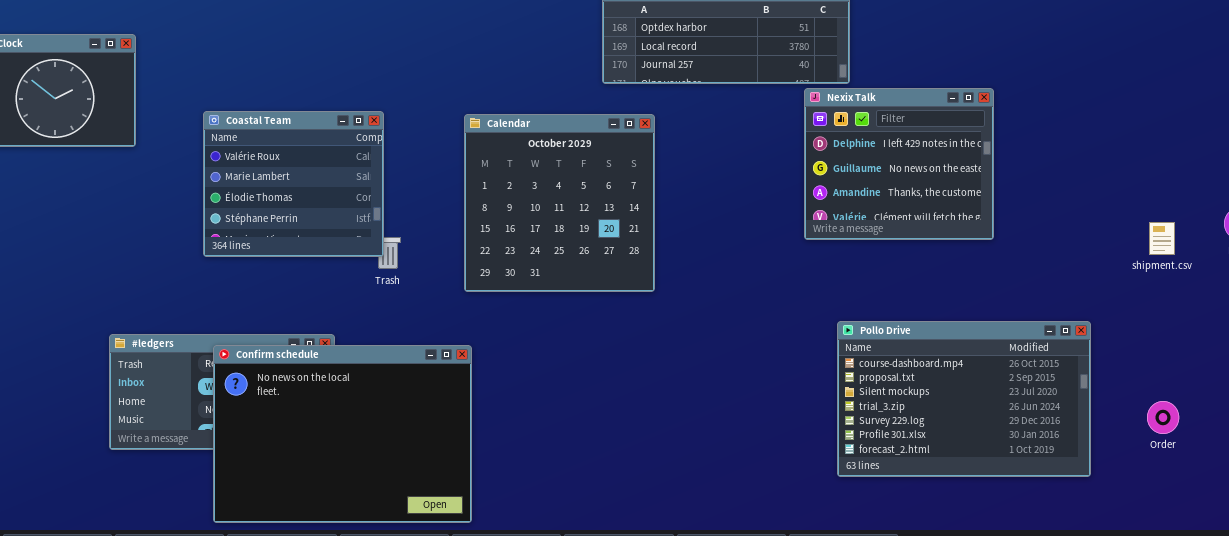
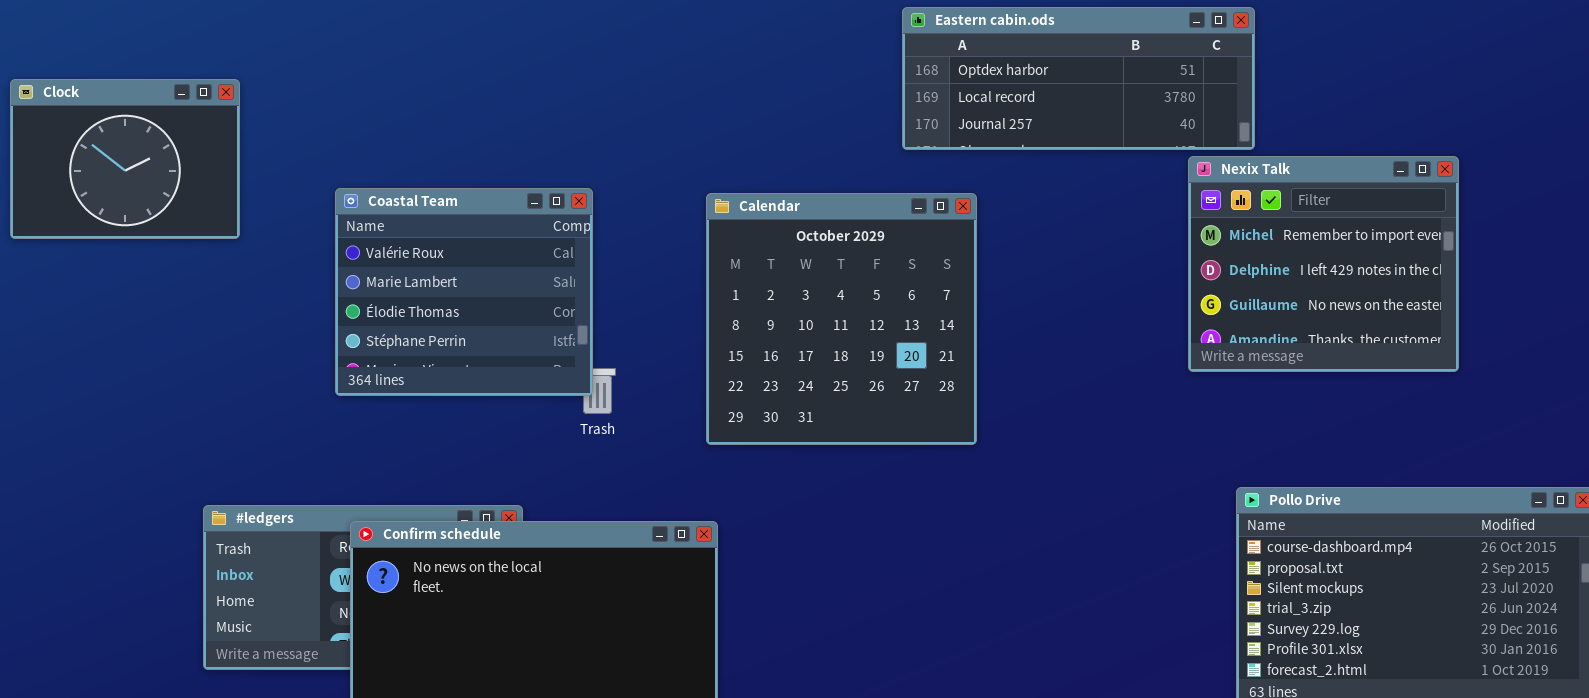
Nexix Talk: [804,88,994,240] -> [1188,156,1459,372], scrolled up 1 row

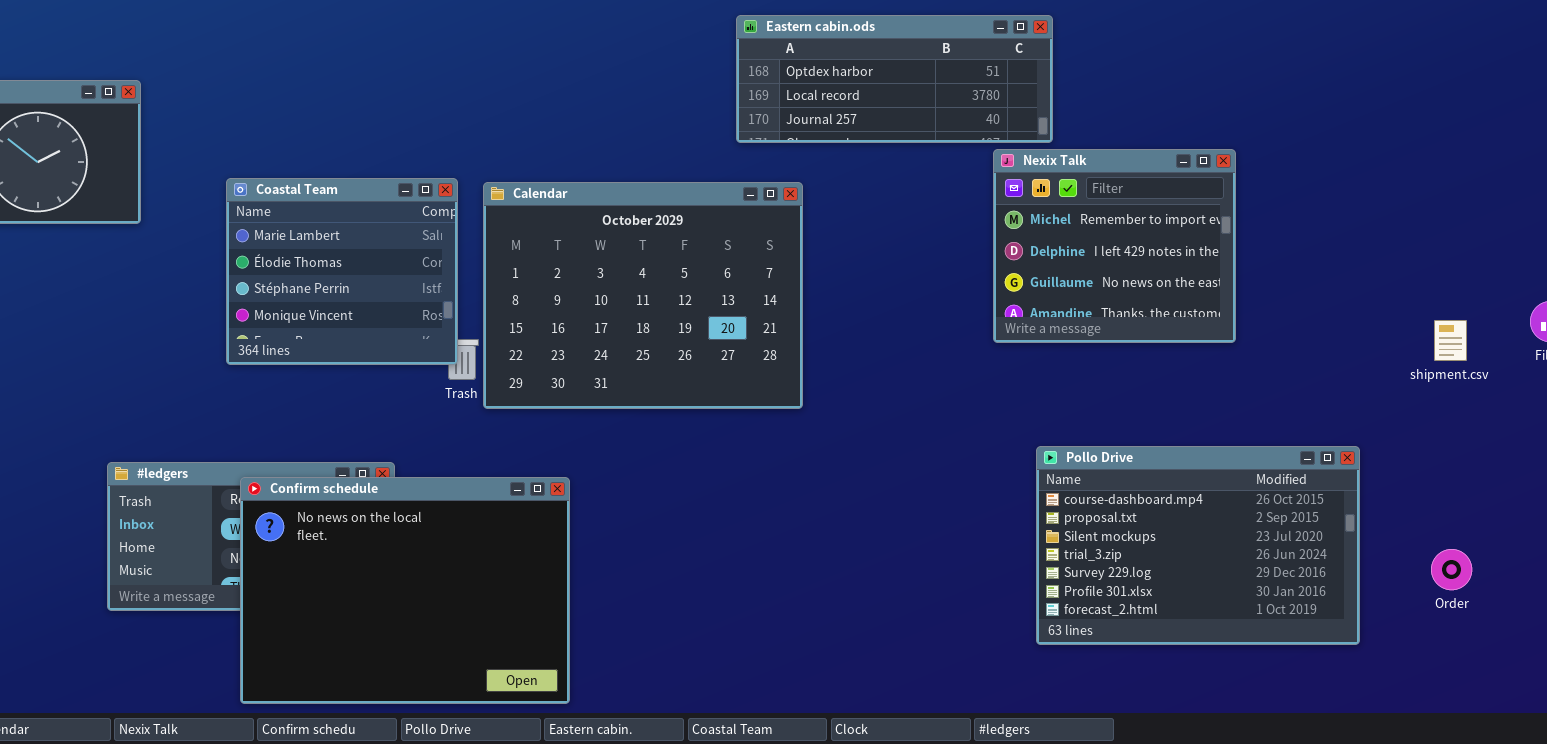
Coastal Team: [335,188,593,396] -> [226,178,458,365], scrolled down 1 row
Calendar: [706,193,977,445] -> [483,182,803,409], resized

